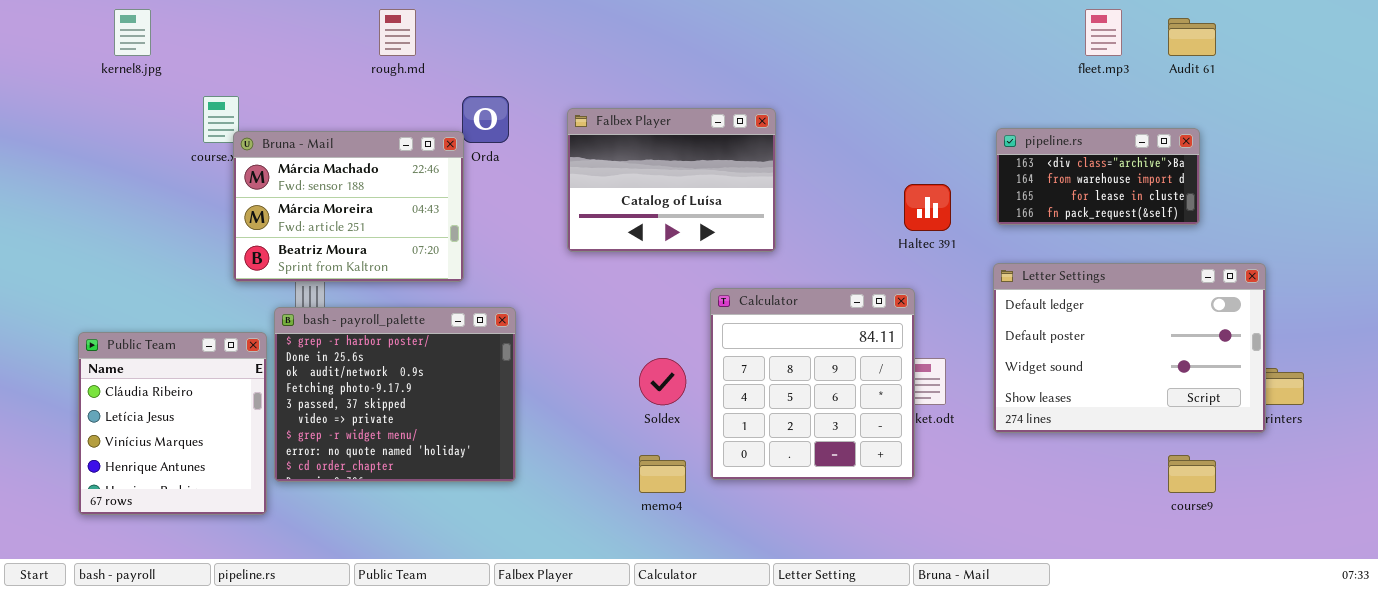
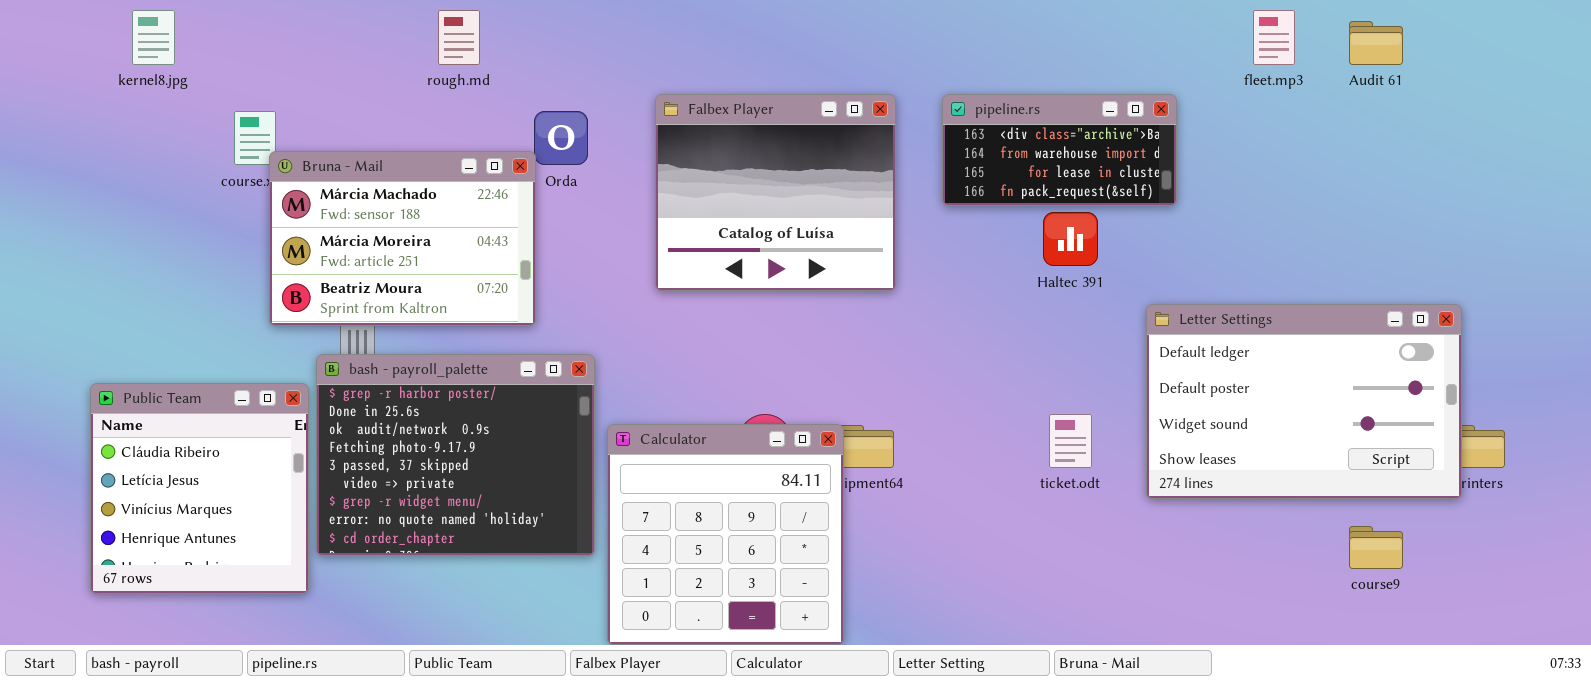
Falbex Player: [567,108,776,252] -> [655,94,896,291], resized
pipeline.rs: [996,128,1200,225] -> [942,94,1177,206], moved
Calculator: [710,288,915,480] -> [607,424,844,645], moved

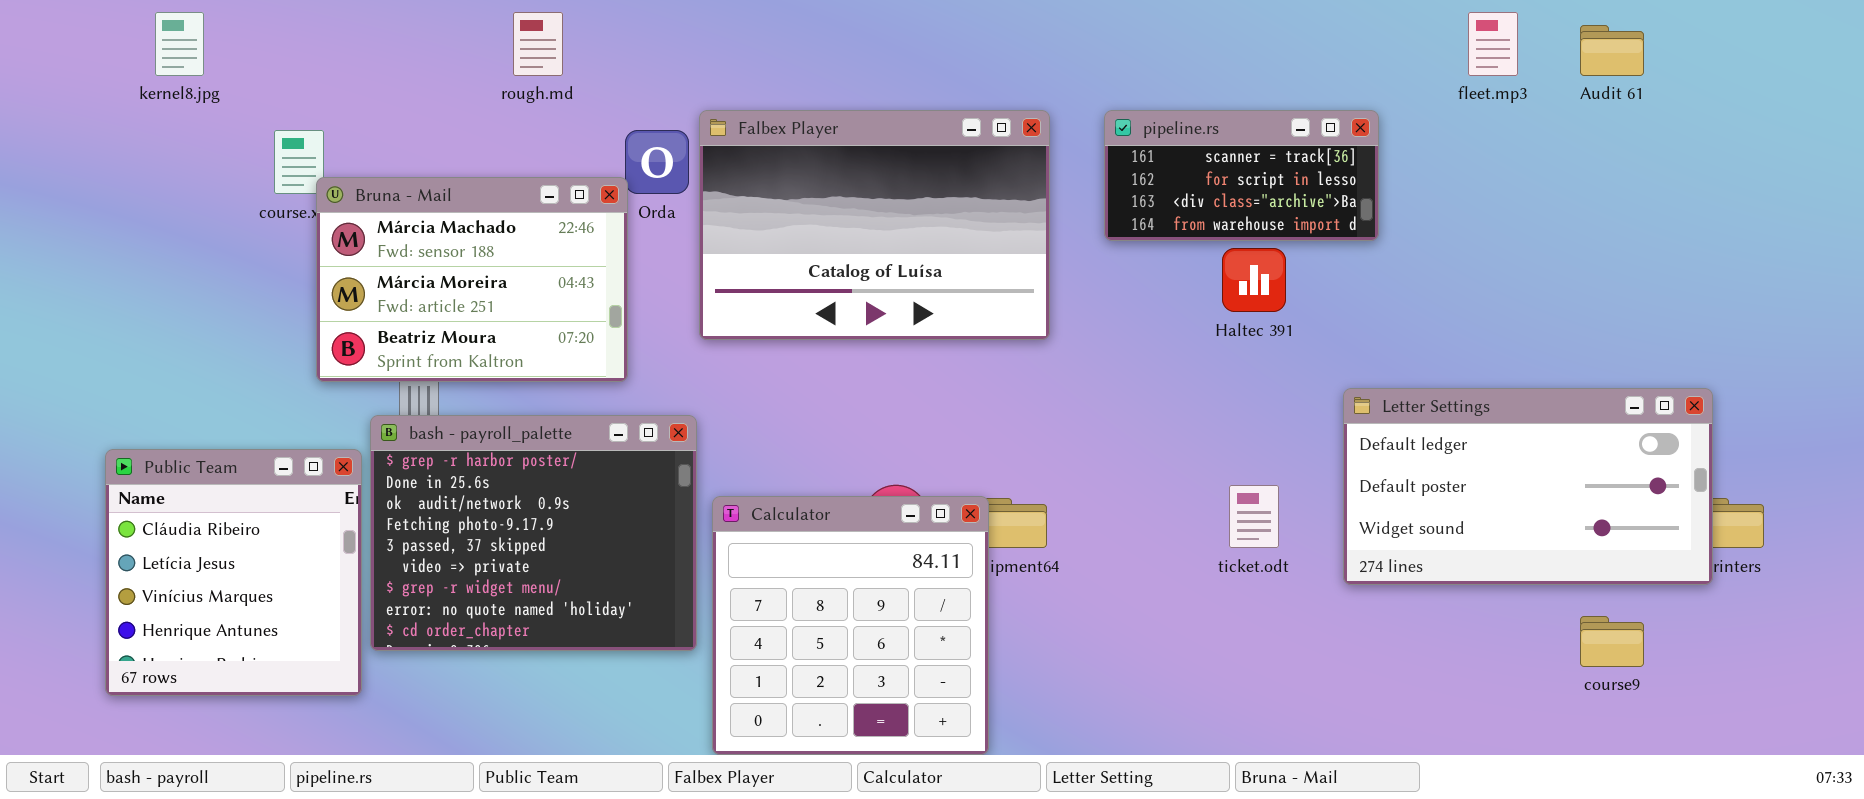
Falbex Player: [655,94,896,291] -> [699,110,1050,340], resized
pipeline.rs: [942,94,1177,206] -> [1104,110,1379,241], scrolled up 2 rows
Letter Settings: [1146,304,1462,499] -> [1343,388,1713,585], resized

